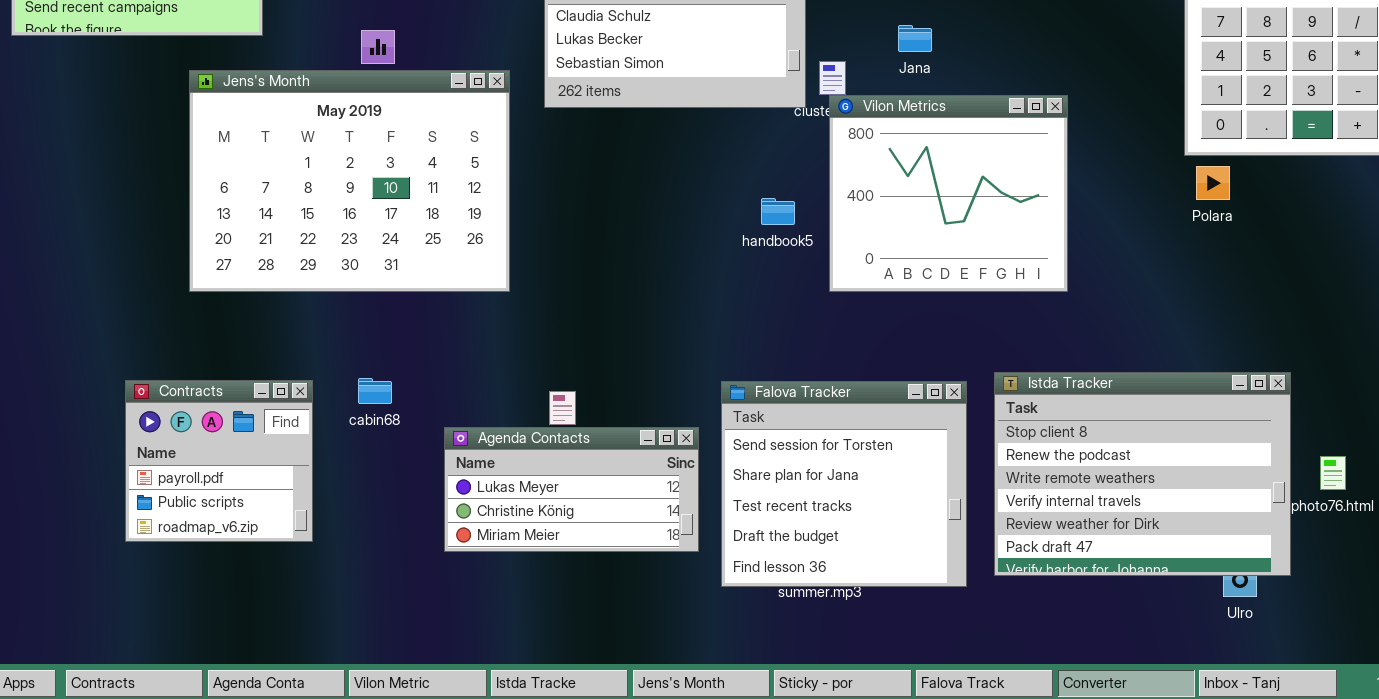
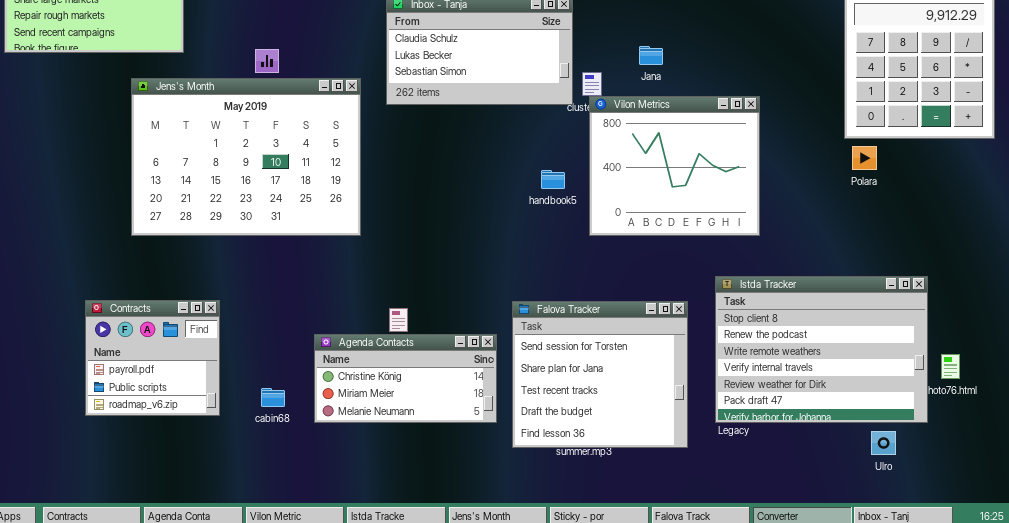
Istda Tracker: [994,372,1291,576] -> [715,276,928,423], moved
cabin68: [358,378,392,404] -> [261,388,285,407], moved
Agenda Contacts: [444,427,699,552] -> [314,334,497,423], scrolled down 1 row

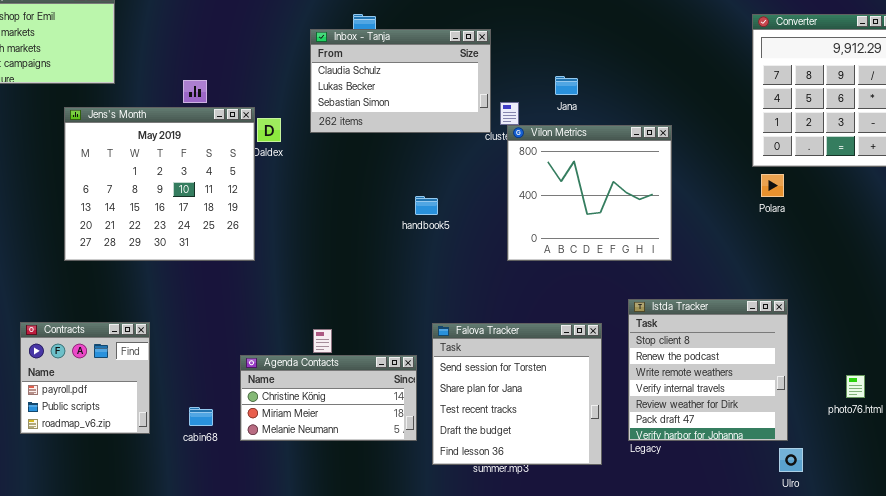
Jens's Month: [131,78,361,236] -> [64,107,255,261], resized
handbook5: [541,170,565,189] -> [415,196,438,215], moved
Istda Tracker: [715,276,928,423] -> [628,299,788,441], resized

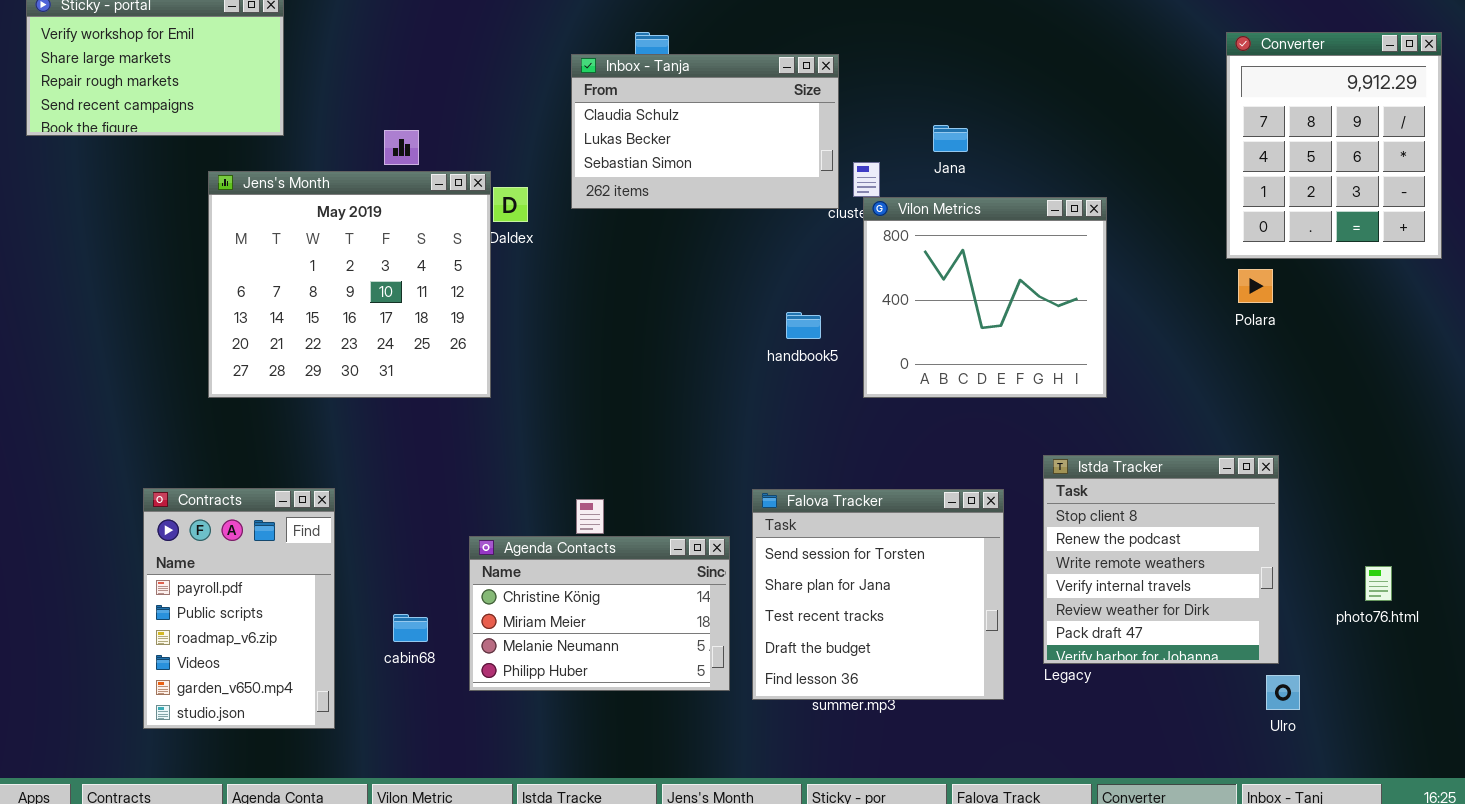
handbook5: [415,196,438,215] -> [786,312,821,339], moved
Contracts: [20,322,150,434] -> [143,488,335,729], resized
Agenda Contacts: [240,355,417,441] -> [469,536,730,691], resized

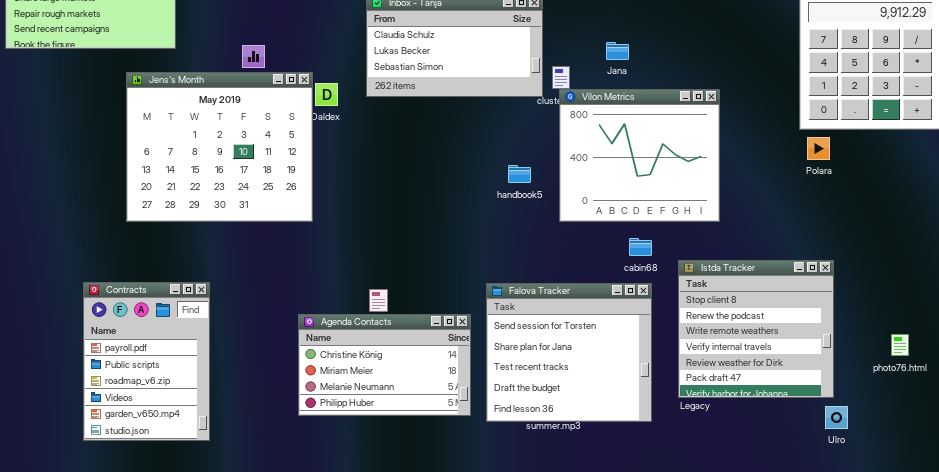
cabin68: [393,614,428,642] -> [629,238,652,256], moved

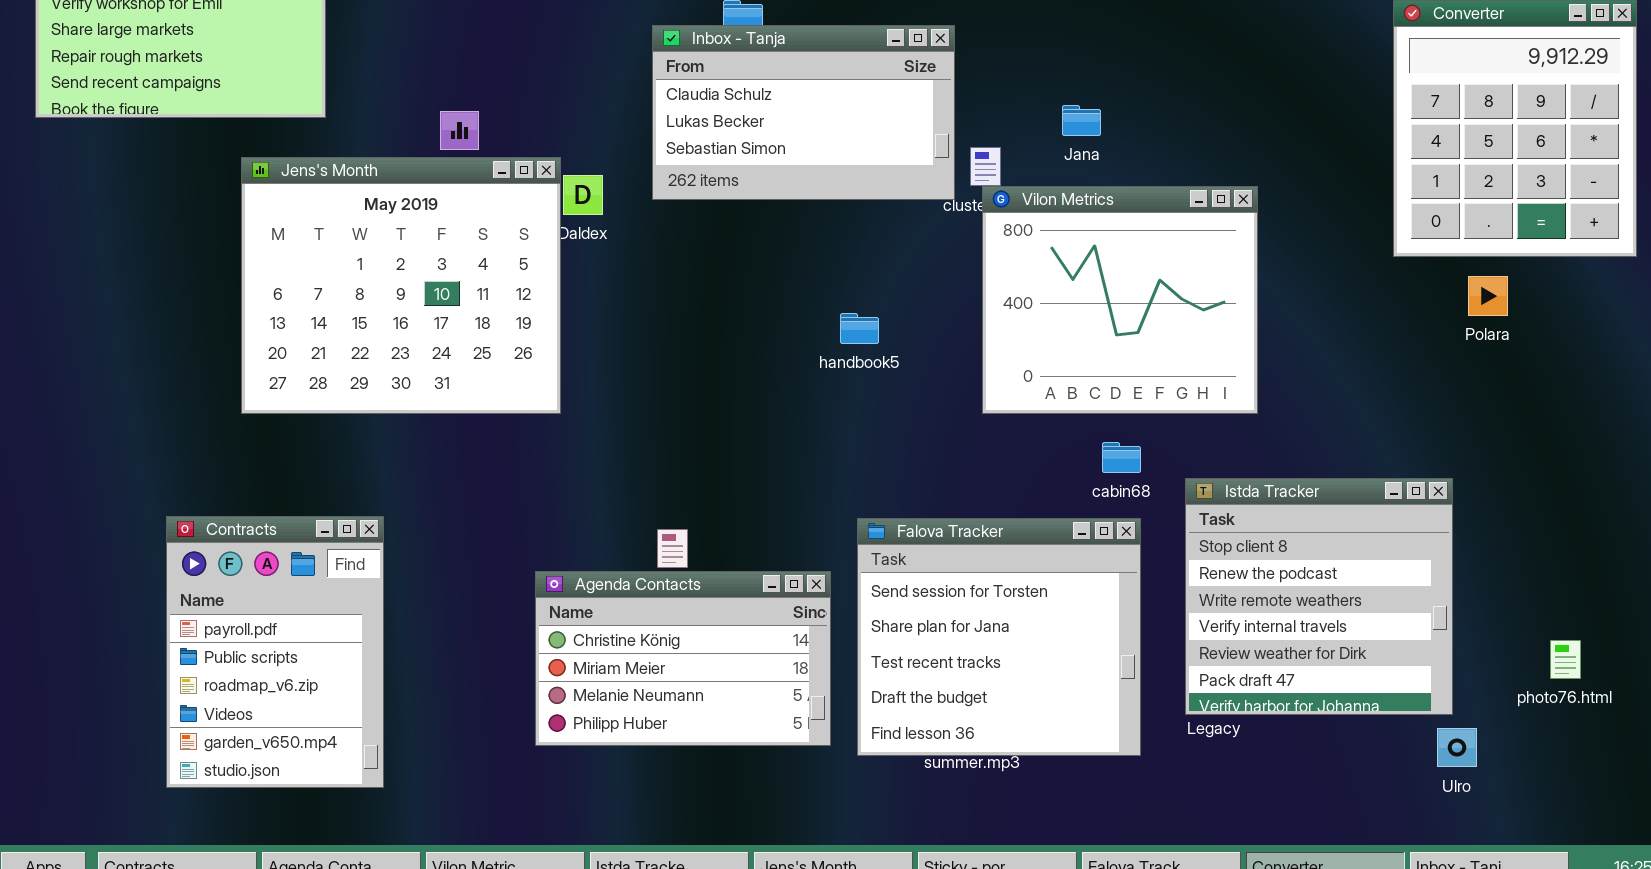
Polara: [807,137,830,160] -> [1468,276,1508,316], moved
handbook5: [508,165,531,183] -> [840,313,879,344], moved
photo76.html: [891,334,909,356] -> [1550,640,1581,679], moved

